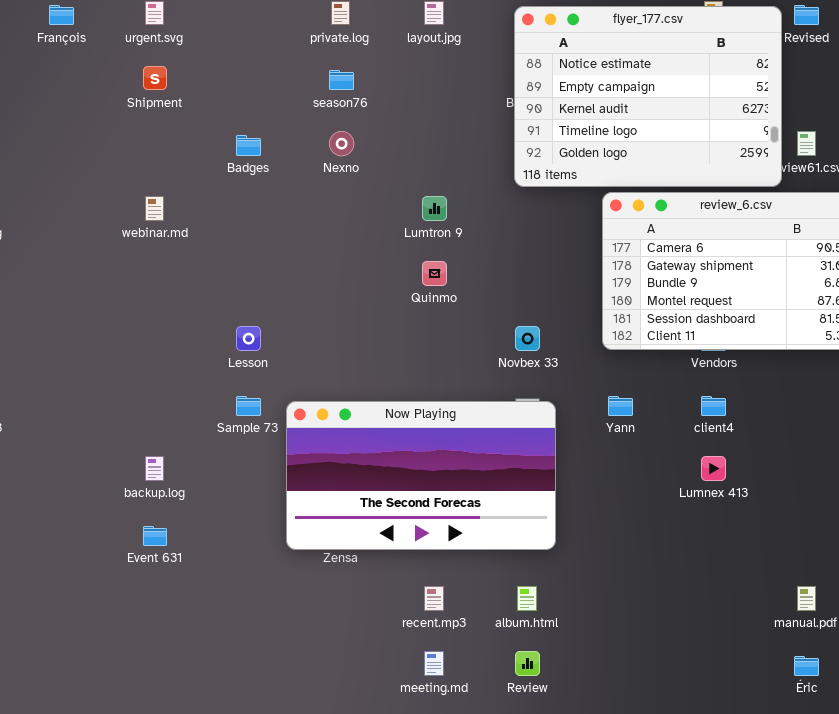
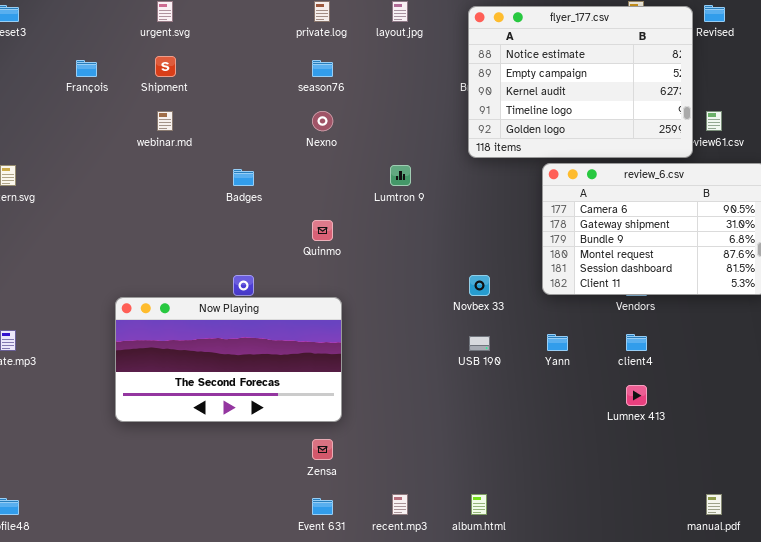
François: [49,5,74,25] -> [76,60,97,77], moved
Badges: [236,135,261,156] -> [233,169,254,186], moved
webinar.md: [145,196,164,221] -> [157,111,173,131], moved
Quinmo: [422,261,447,286] -> [312,220,333,241], moved
Now Playing: [286,401,556,550] -> [115,297,342,422], moved
Event 631: [143,526,167,546] -> [312,498,333,515], moved

